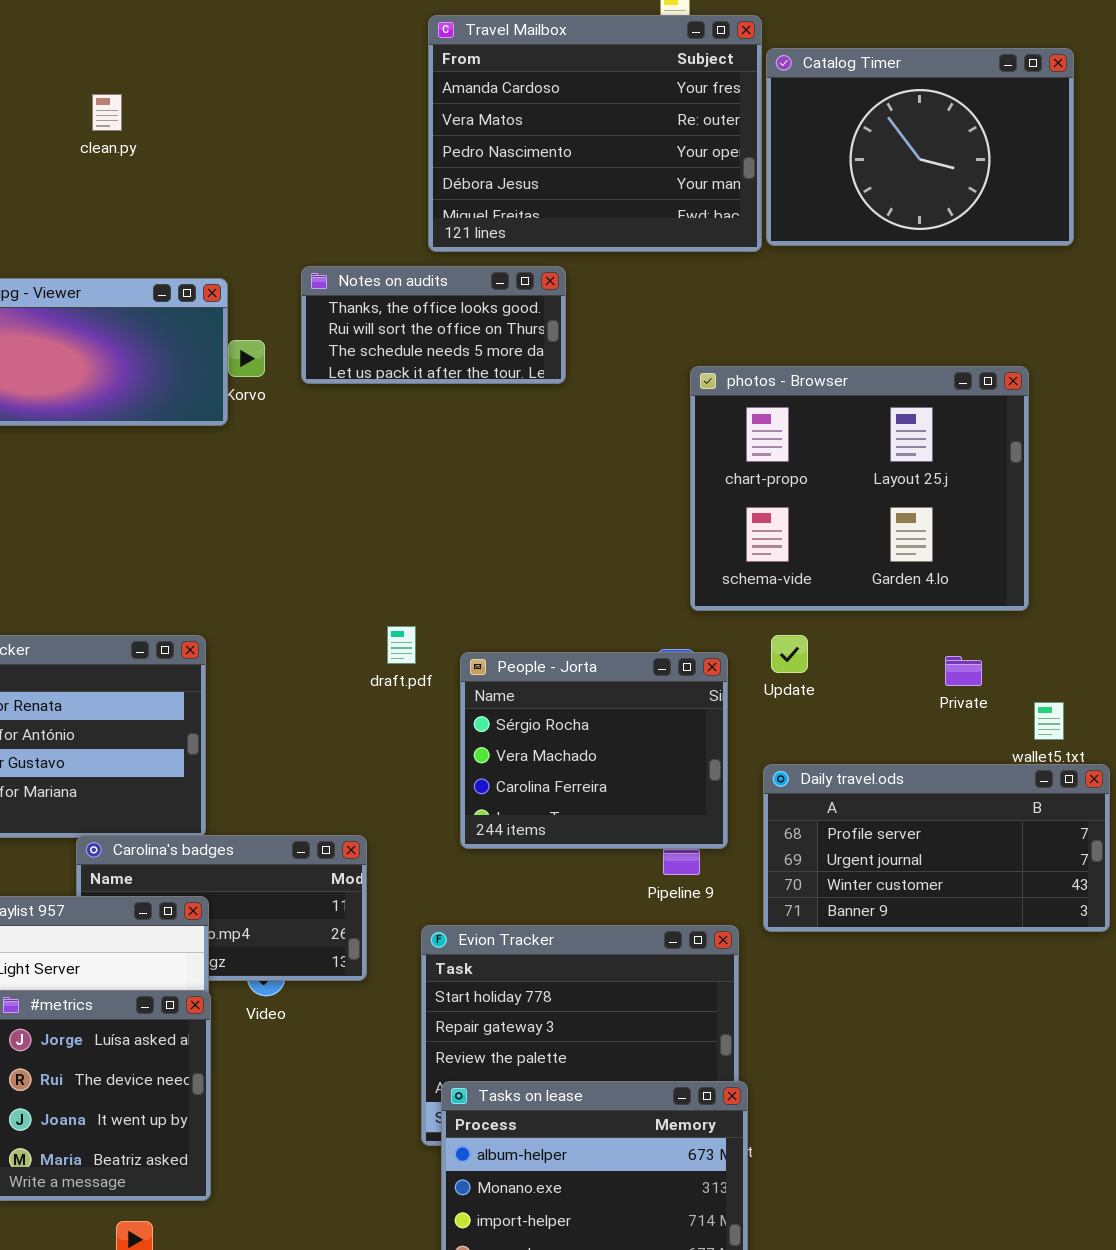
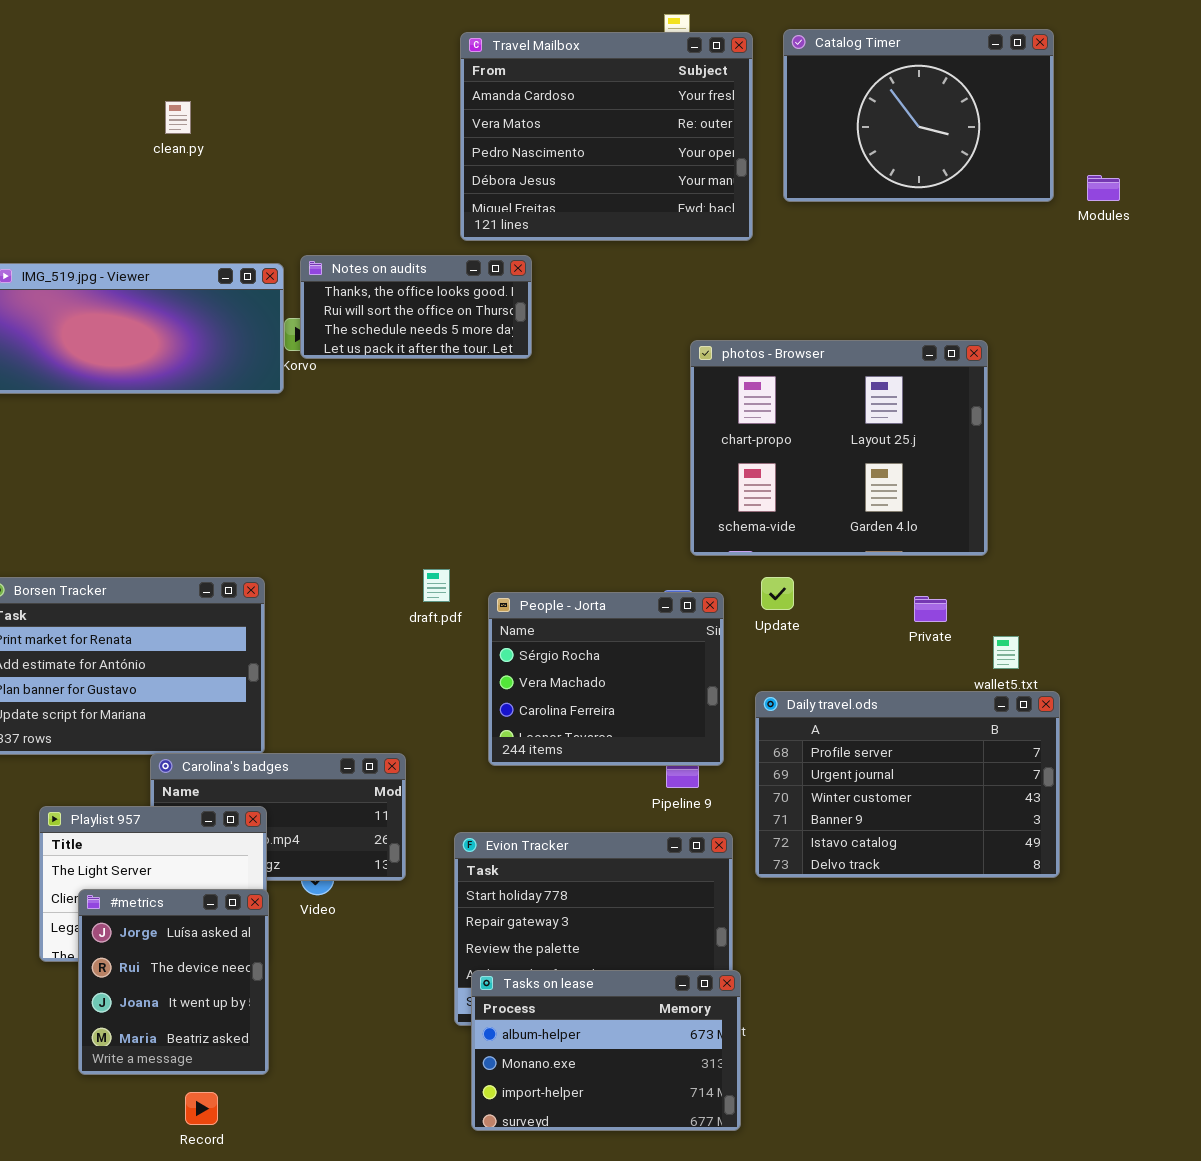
Catalog Timer: [766,48,1074,246] -> [783,29,1054,202], moved
Notes on audits: [301,266,566,384] -> [300,255,532,359], moved
Daily travel.ods: [763,764,1110,932] -> [755,691,1060,878], resized

